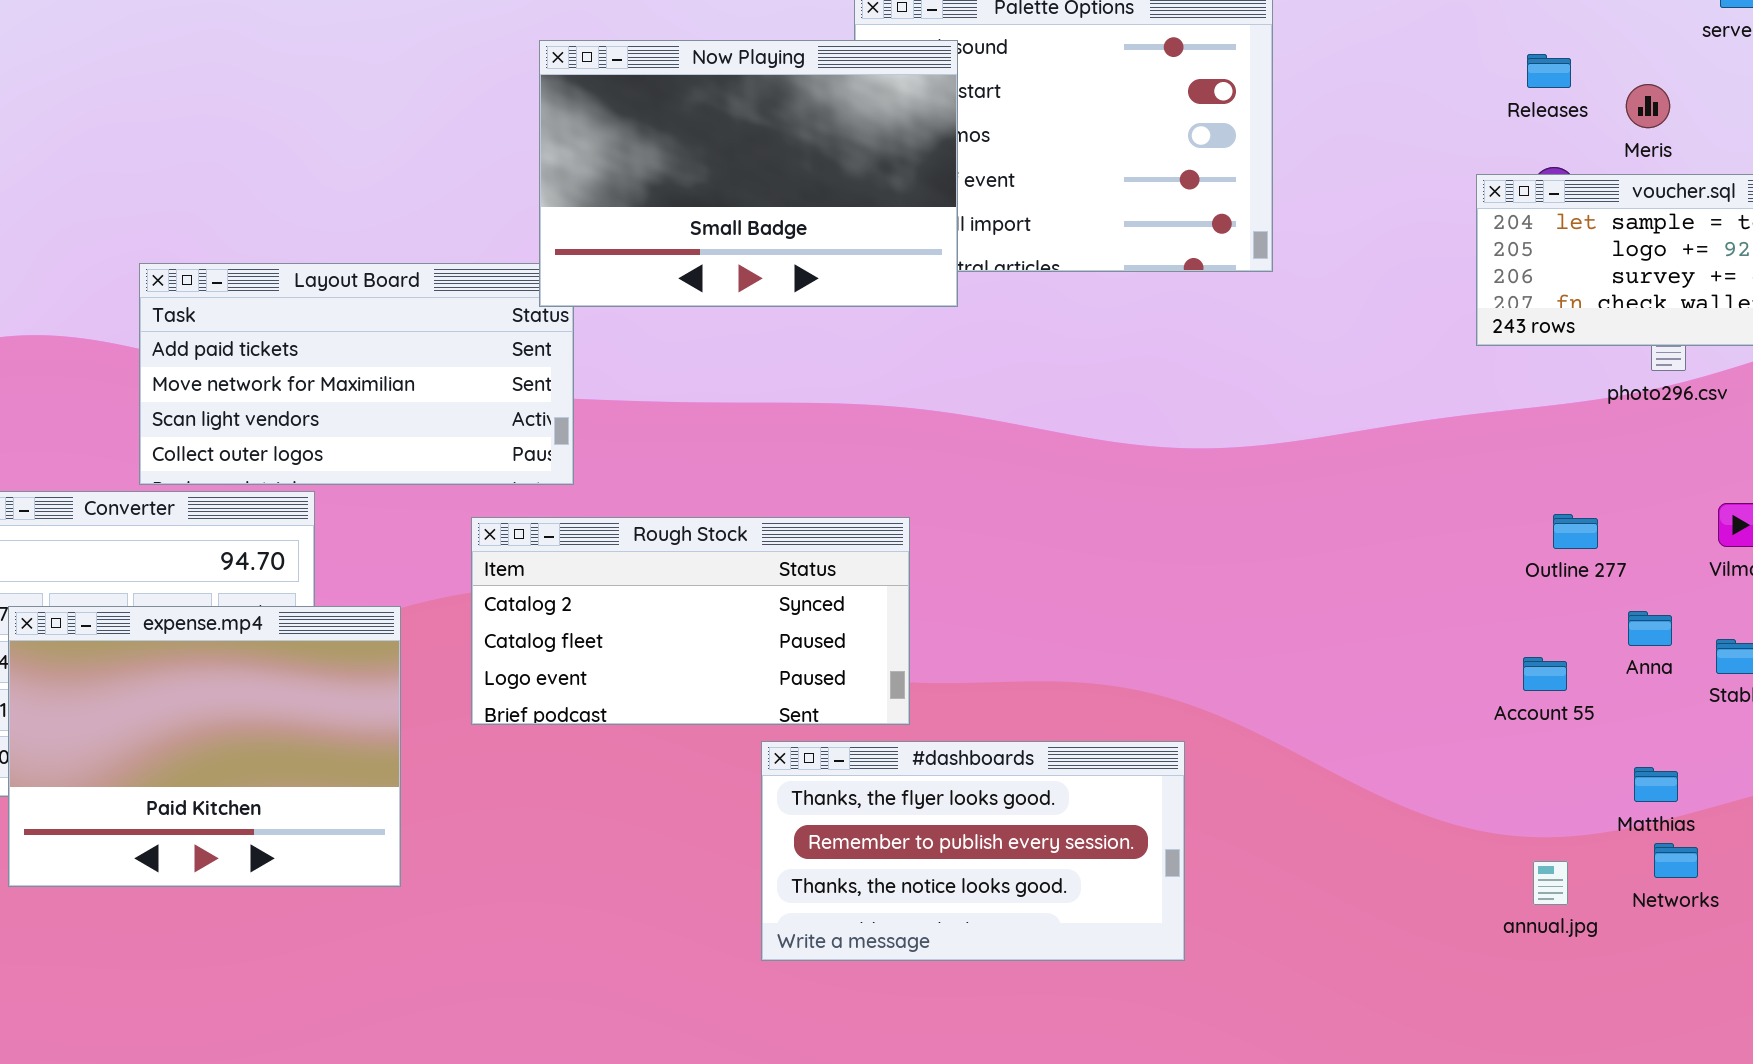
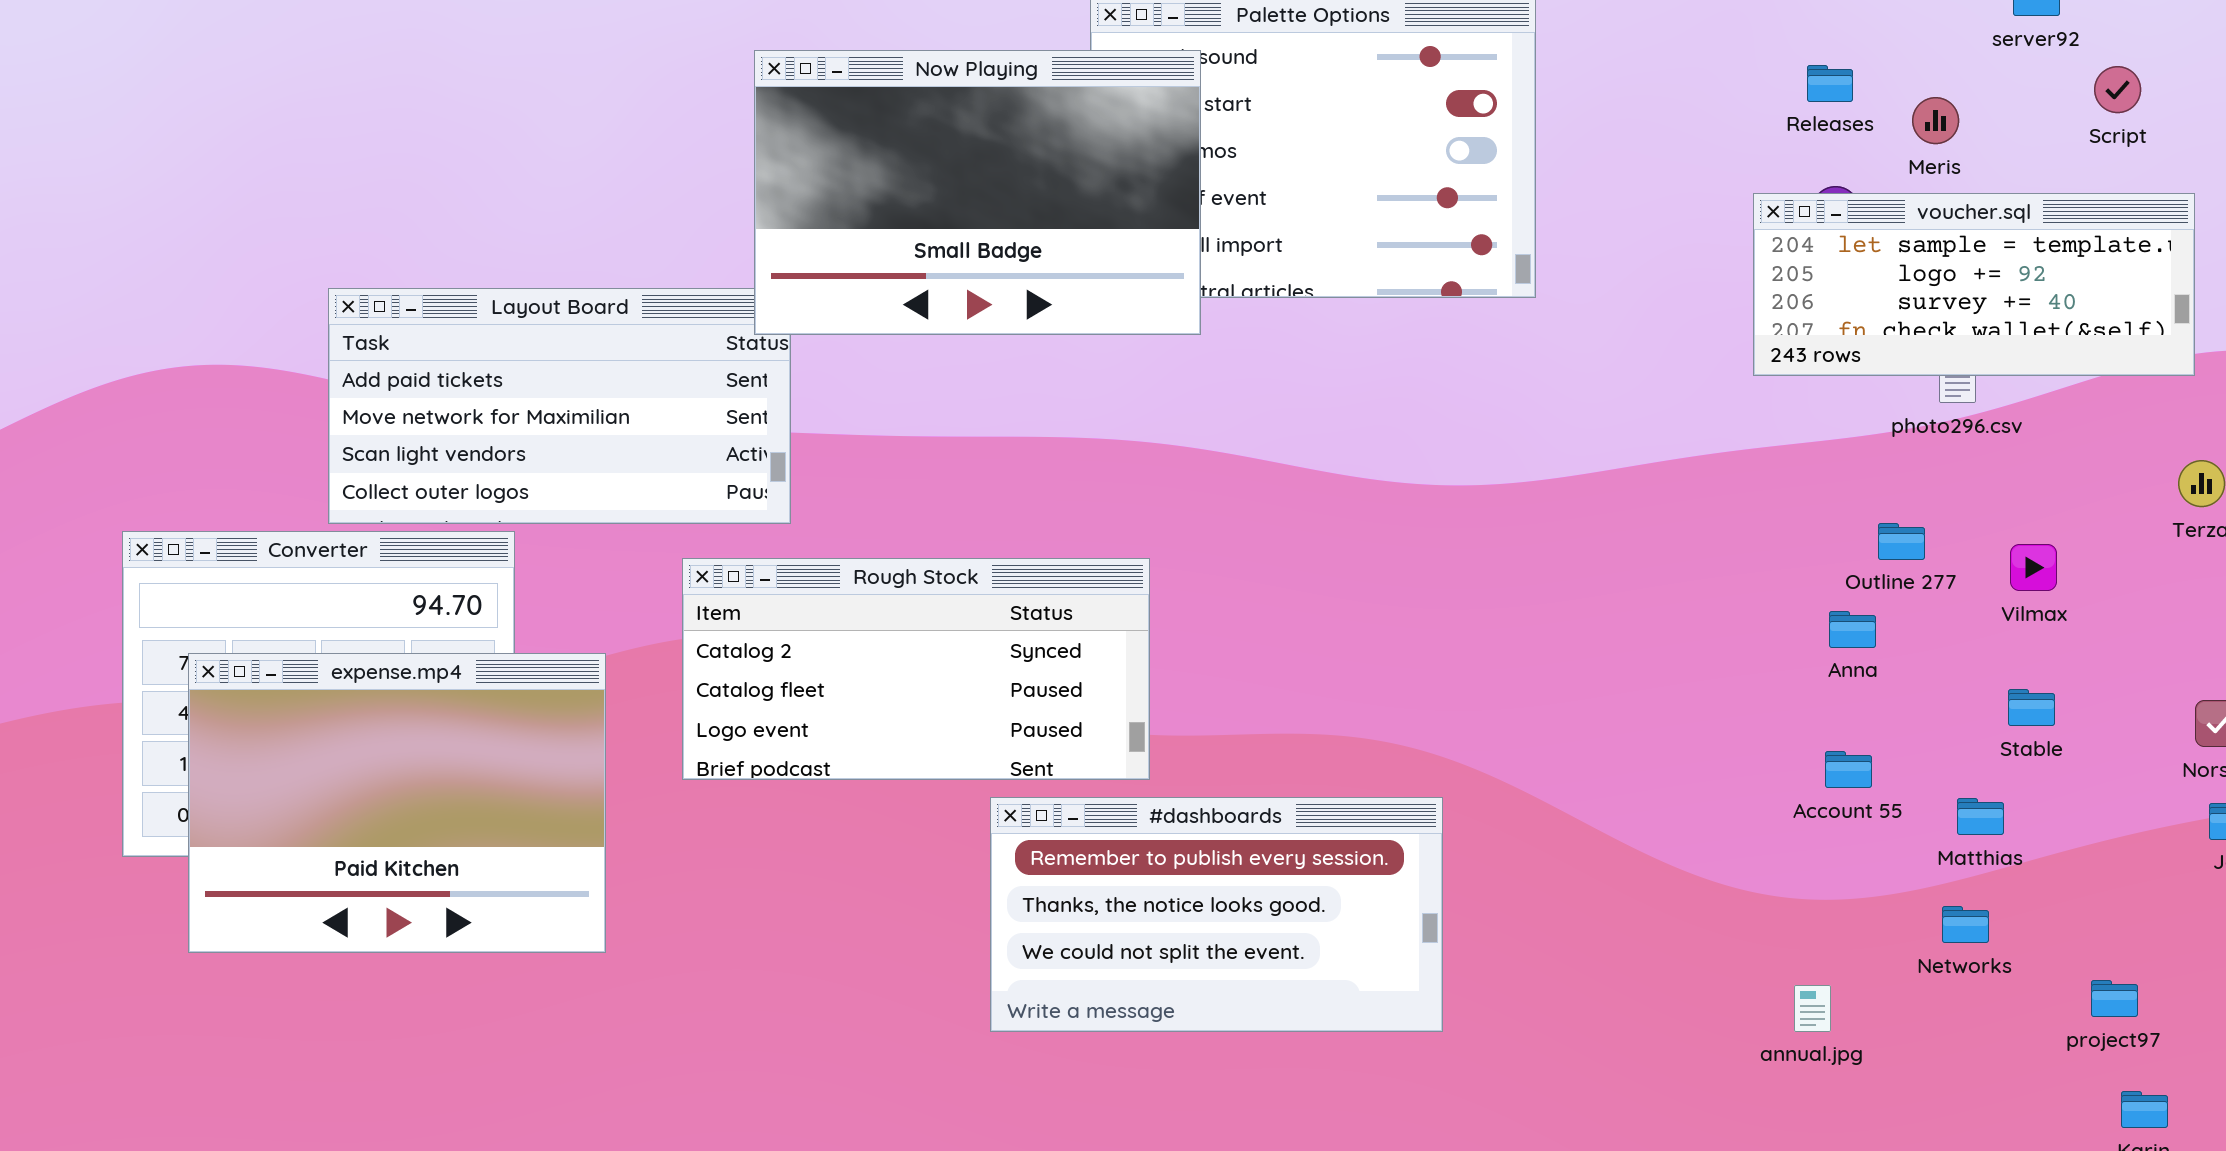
Outline 277: [1553,514,1598,549] -> [1878,523,1925,560], moved
Anna: [1628,611,1672,646] -> [1829,611,1876,648], moved
Account 55: [1523,657,1567,691] -> [1825,751,1872,788], moved
#dashboards: [761,741,1185,961] -> [990,797,1443,1032], scrolled down 1 row
Matthias: [1634,767,1678,802] -> [1957,798,2004,835], moved
annual.jpg: [1533,861,1568,905] -> [1794,985,1831,1032], moved

